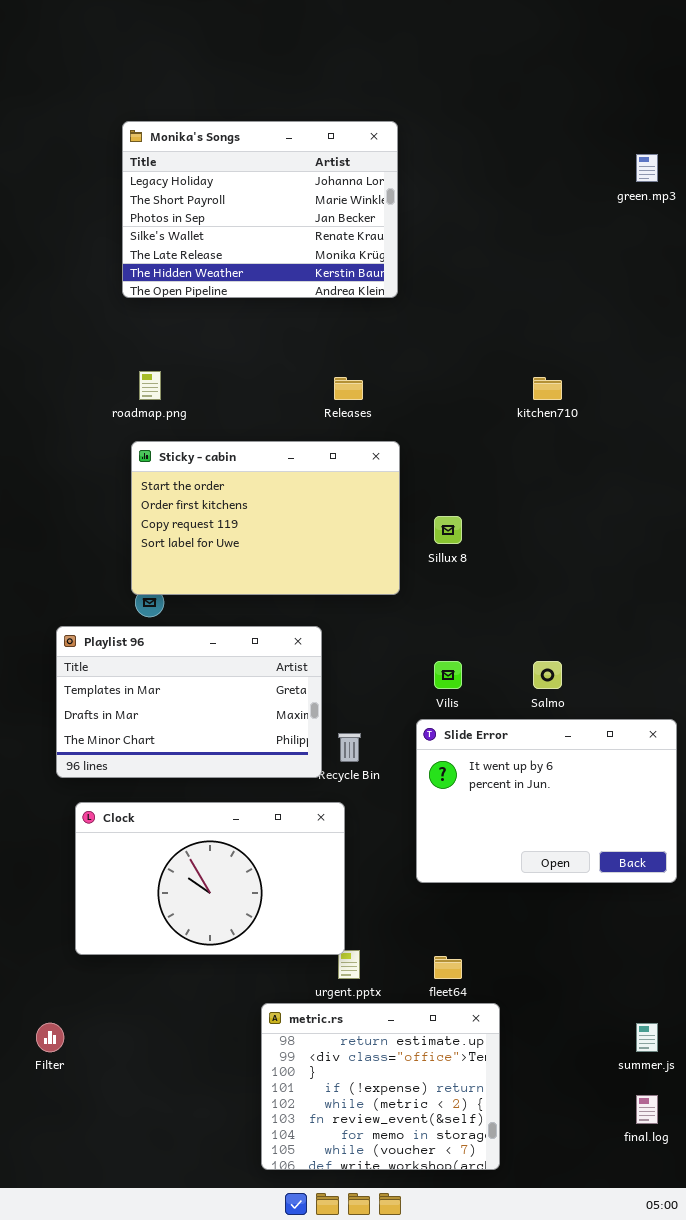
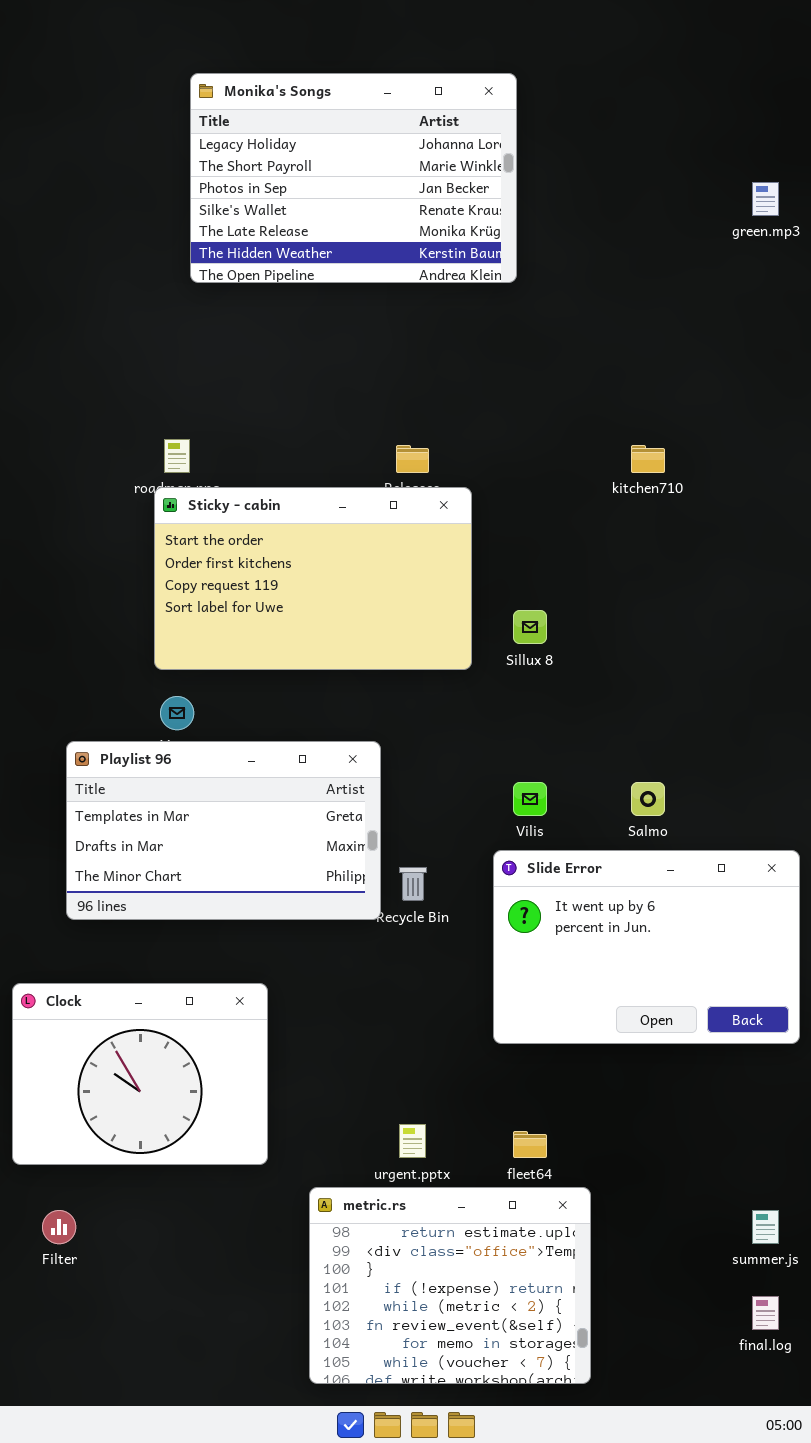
Monika's Songs: [122,121,398,298] -> [190,73,517,283], moved
Sticky - cabin: [131,441,400,595] -> [154,487,472,670], moved
Clock: [75,802,345,955] -> [12,983,268,1165], moved, resized

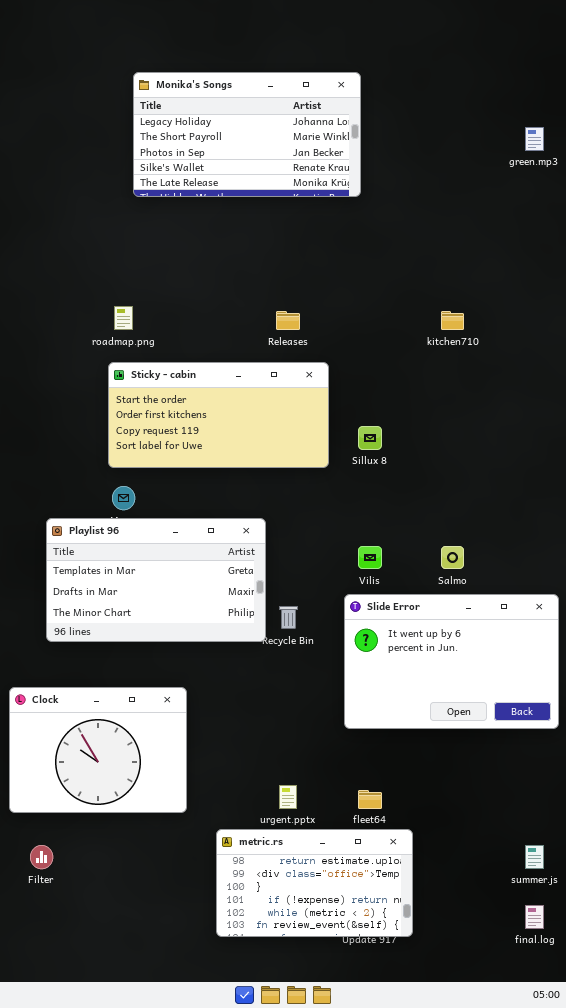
Monika's Songs: [190,73,517,283] -> [133,72,361,197], resized
Sticky - cabin: [154,487,472,670] -> [108,362,329,468], resized
metric.rs: [309,1187,591,1384] -> [216,829,413,937], resized

